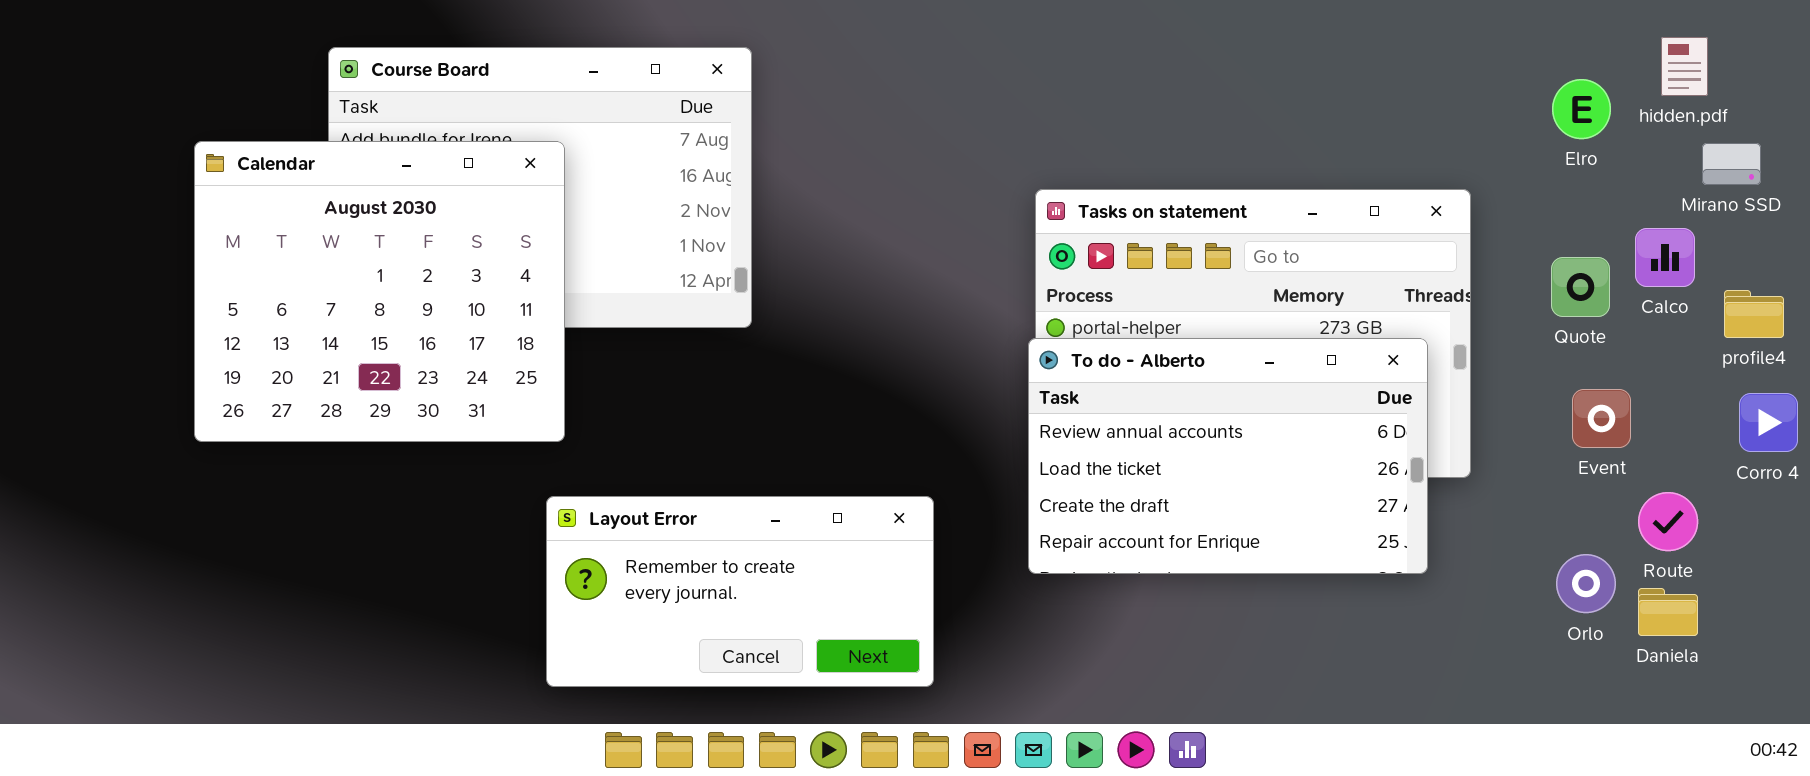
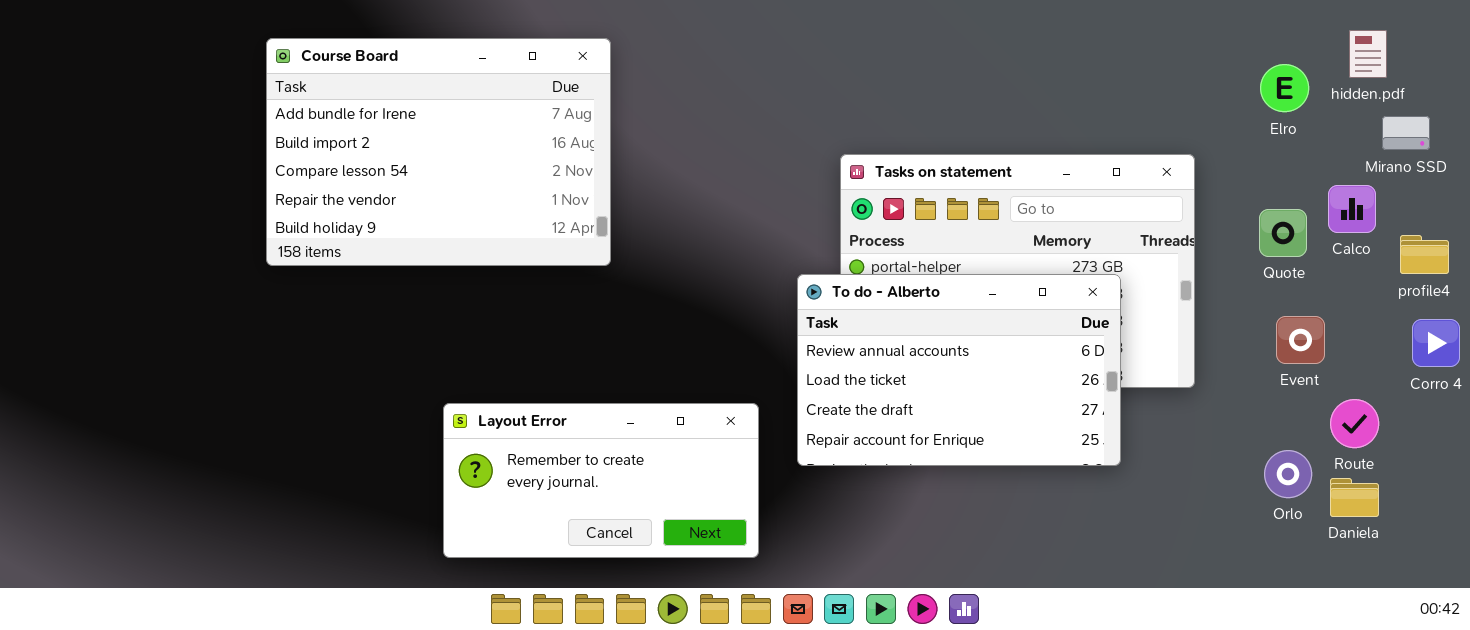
Calendar: [194,141,565,442] -> none, closed
To do - Alberto: [1028,338,1428,574] -> [797,274,1121,466], moved

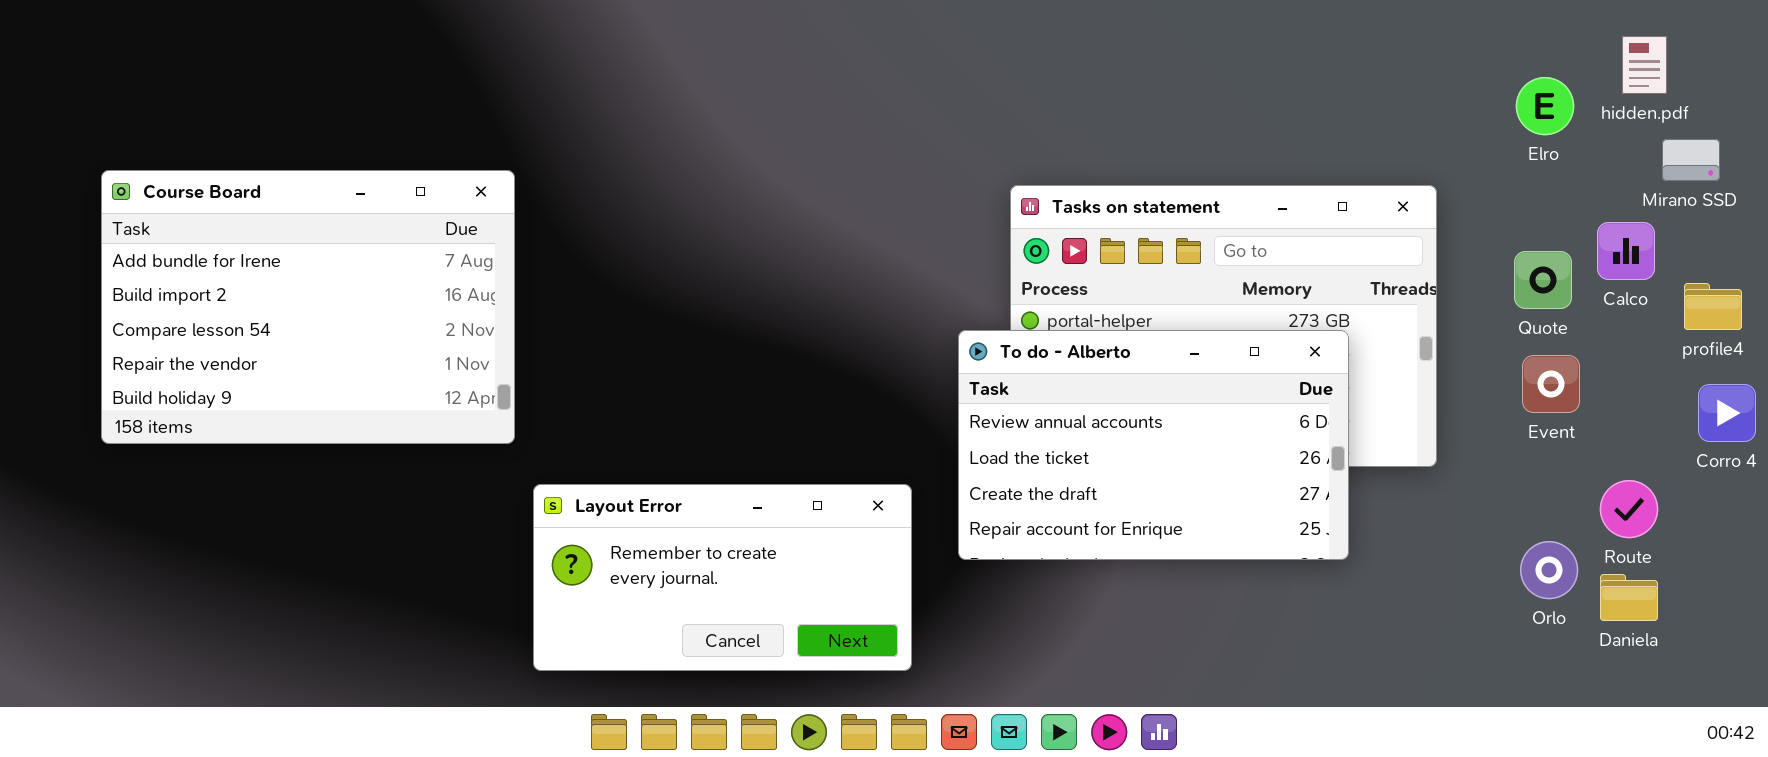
Course Board: [266,38,611,266] -> [101,170,515,444], moved
Event: [1276,316,1325,364] -> [1522,355,1580,413], moved

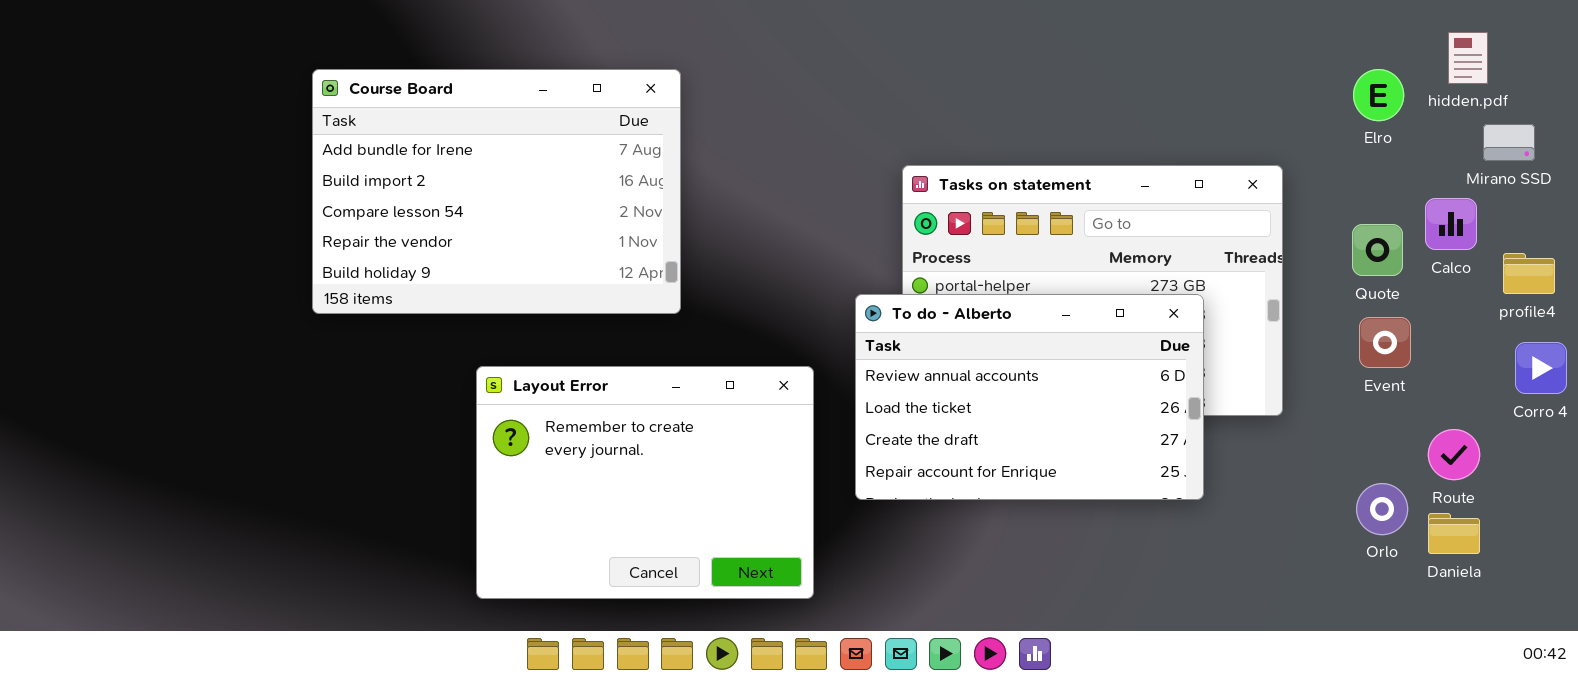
Course Board: [101,170,515,444] -> [312,69,681,314], moved
Layout Error: [533,484,912,671] -> [476,366,814,599], resized

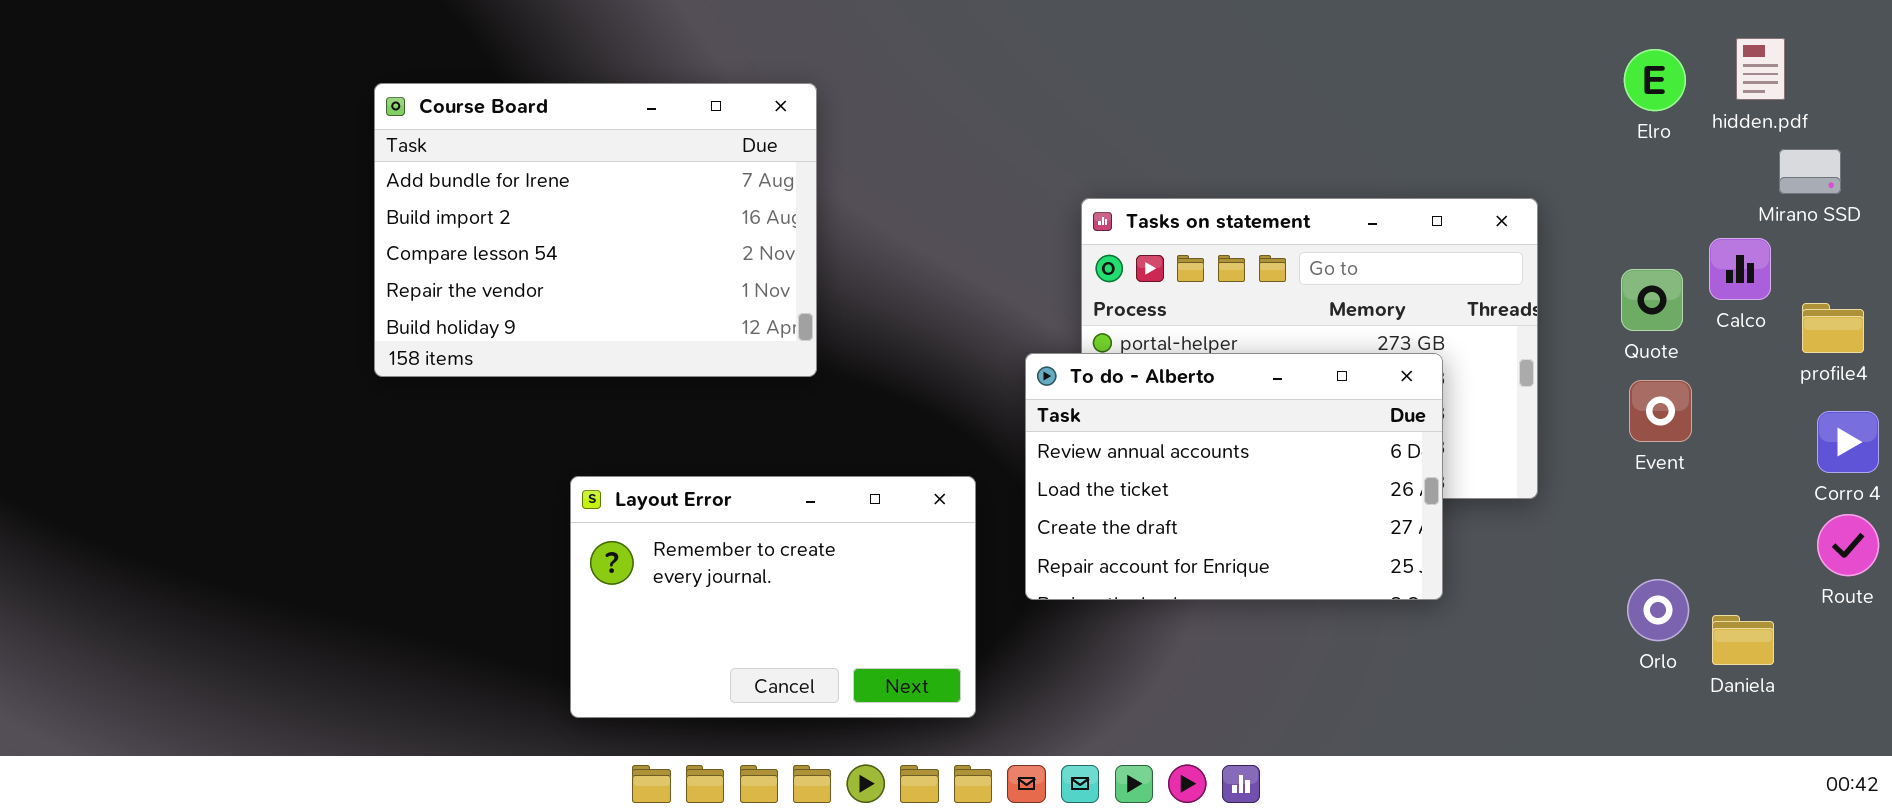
Elro: [1353,69,1404,121] -> [1624,49,1686,111], moved
Layout Error: [476,366,814,599] -> [570,476,976,718], resized
Route: [1428,429,1480,480] -> [1817,514,1879,576], moved

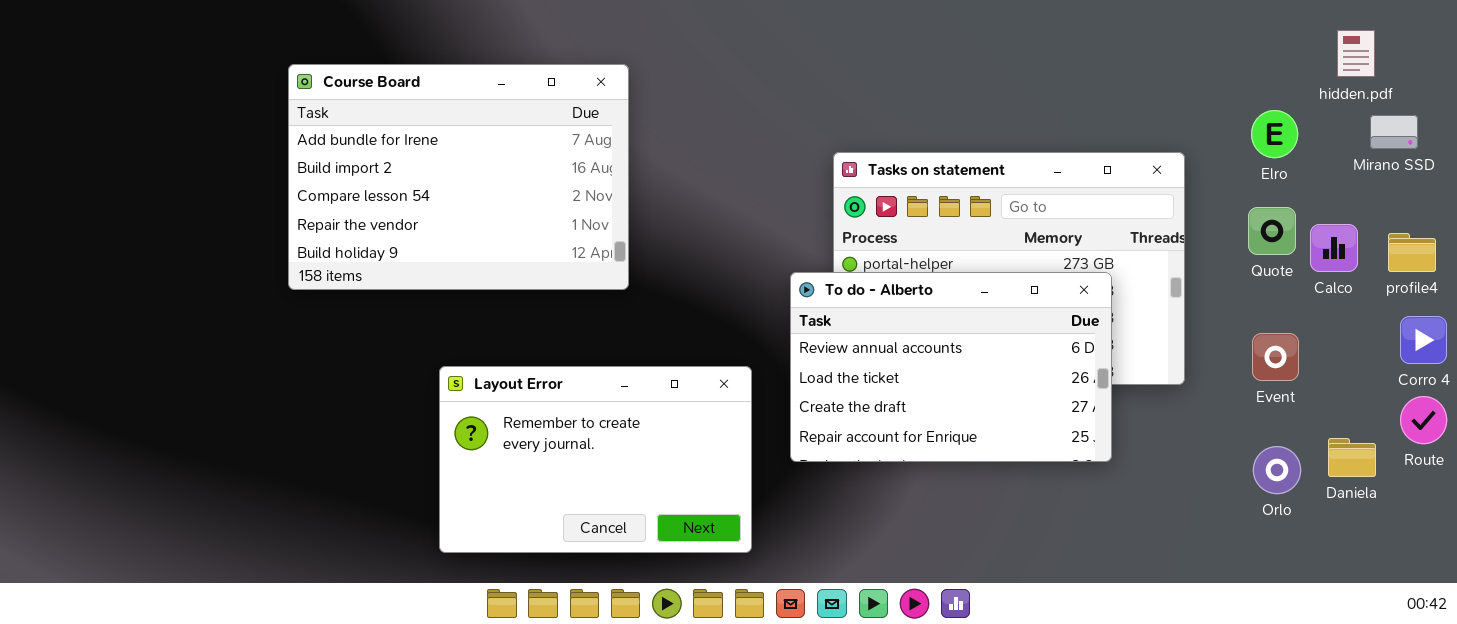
Elro: [1624,49,1686,111] -> [1251,110,1298,158], moved
Calco: [1709,238,1771,300] -> [1310,224,1358,272], moved
Event: [1629,380,1692,442] -> [1252,333,1299,381], moved
Daniela: [1712,615,1774,665] -> [1328,438,1376,477], moved

